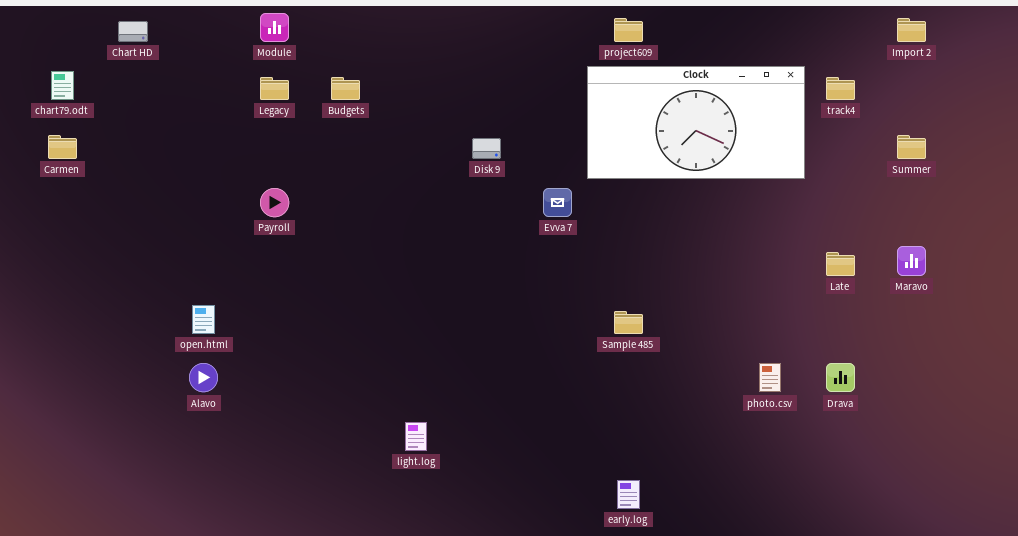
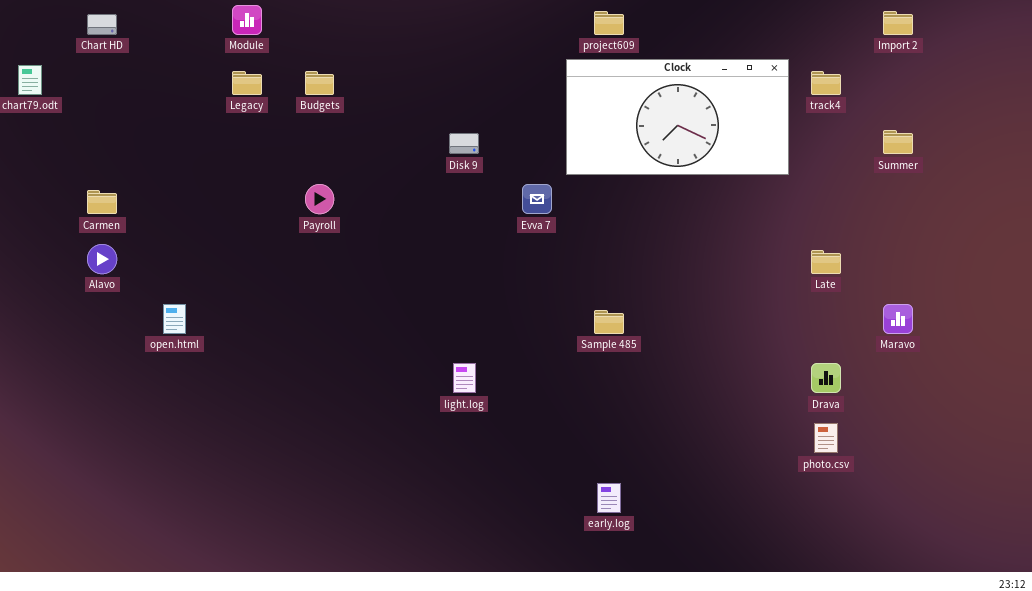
Carmen: [48,135,77,159] -> [87,190,117,214], moved
Payroll: [260,188,289,217] -> [305,184,334,214], moved
Maravo: [897,246,926,276] -> [883,304,913,334], moved
Alavo: [189,363,218,392] -> [87,244,117,274], moved
photo.csv: [759,363,781,392] -> [814,423,838,453], moved
light.log: [405,422,427,451] -> [453,363,476,393], moved

